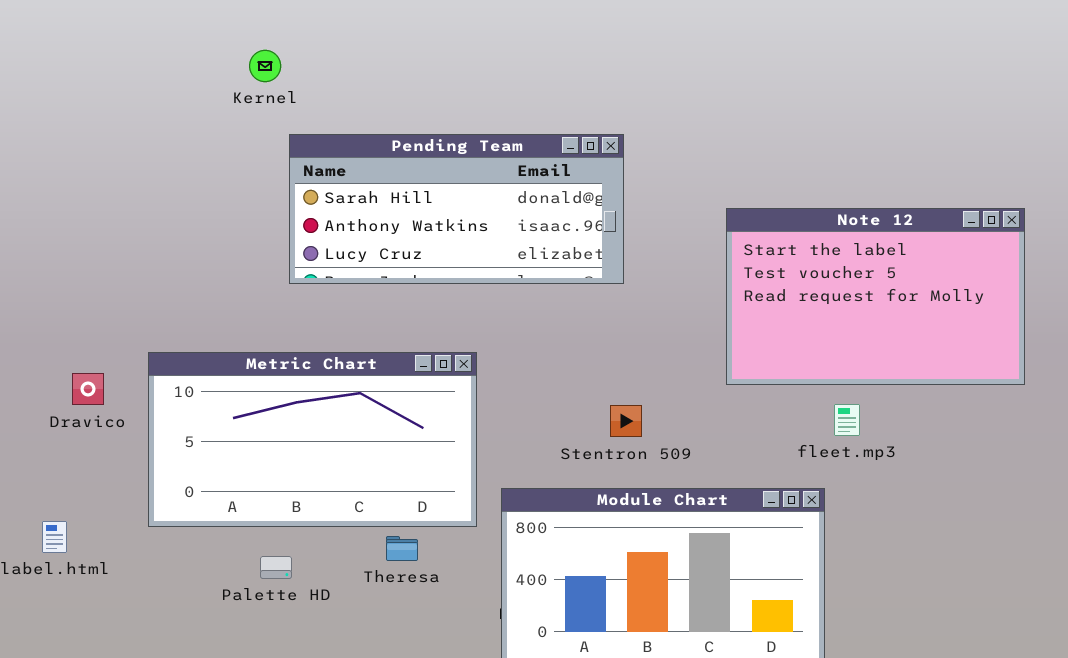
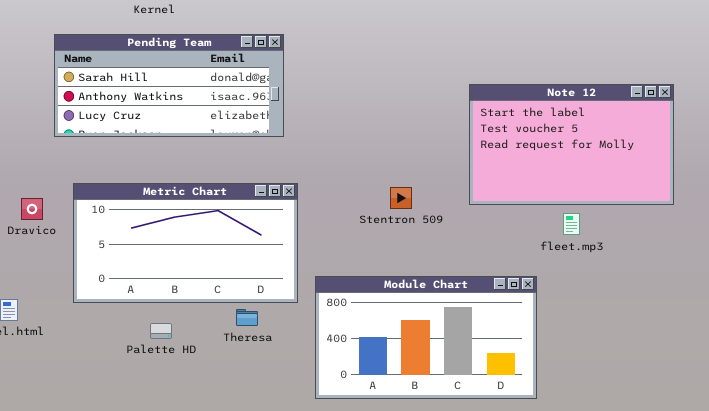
Pending Team: [289,134,624,284] -> [54,34,284,137], moved
fleet.mp3: [834,404,860,436] -> [563,213,580,235], moved
Stentron 509: [610,405,642,437] -> [390,187,412,209], moved

